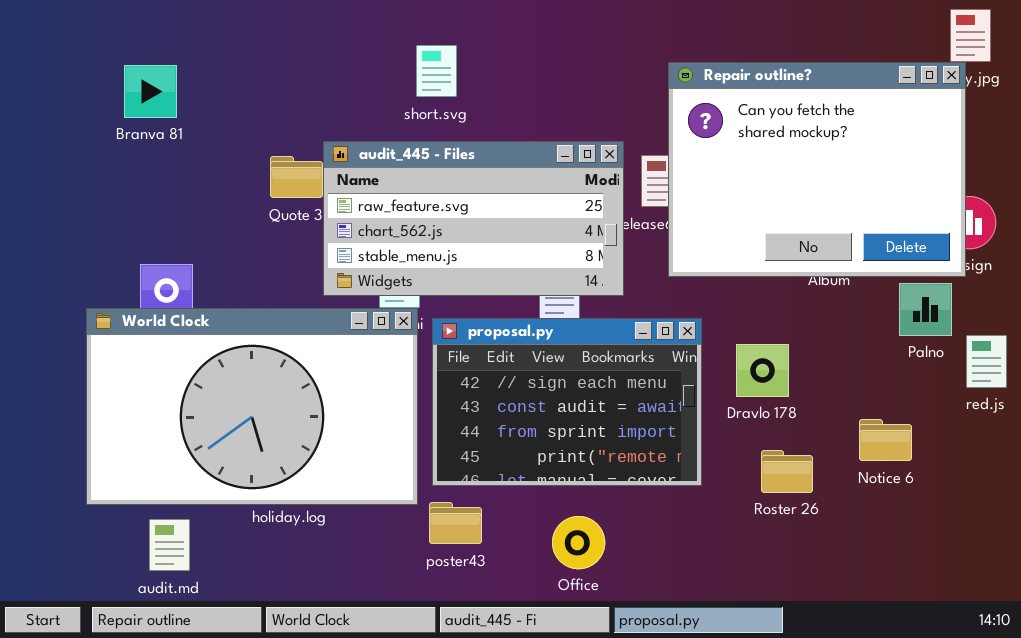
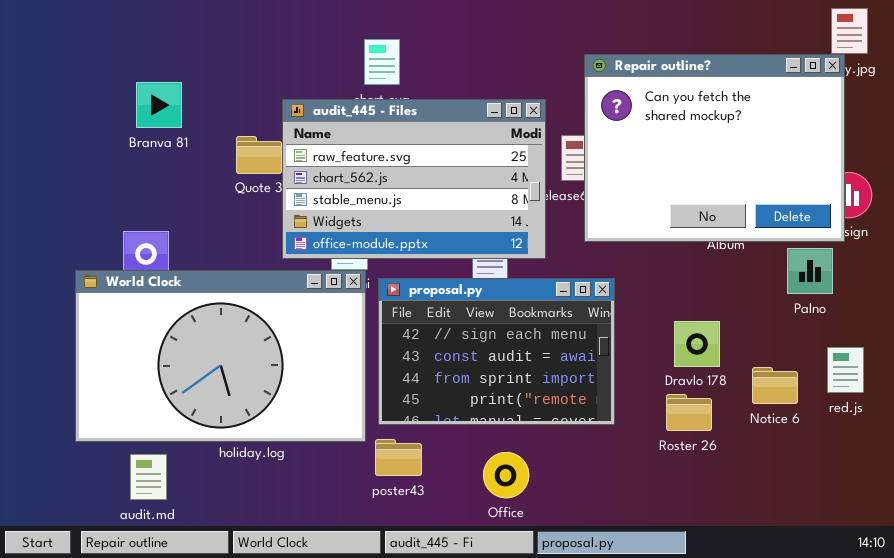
Branva 81: [124,65,177,118] -> [136,82,182,128], moved
audit_445 - Files: [323,141,624,296] -> [282,99,546,259], resized
red.js: [966,335,1007,388] -> [827,347,864,393], moved
Dravlo 178: [736,344,789,397] -> [674,321,720,367], moved

